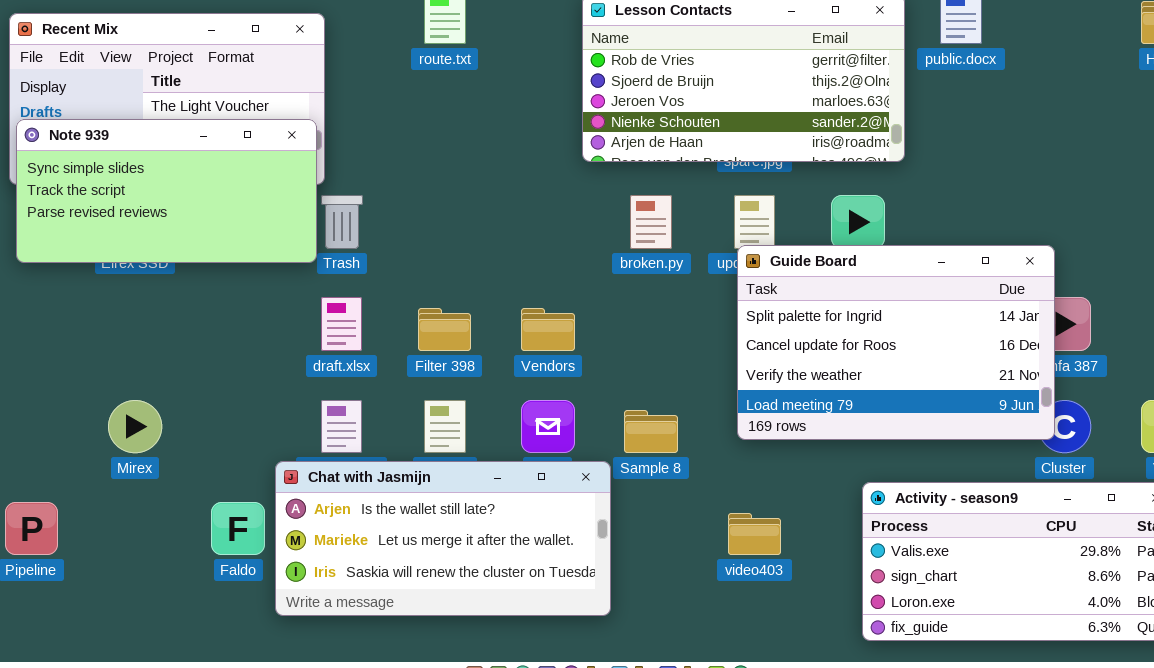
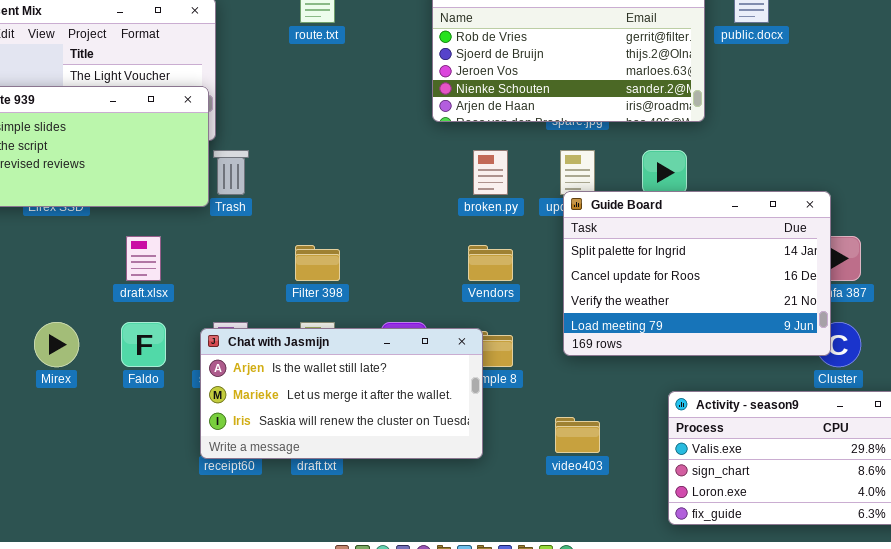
draft.xlsx: [321,297,362,351] -> [126,236,161,281], moved
Vendors: [521,308,575,351] -> [468,245,513,281], moved
Chat with Jasmijn: [275,461,611,616] -> [200,328,483,459], moved
Faldo: [211,502,265,555] -> [121,322,166,367], moved

